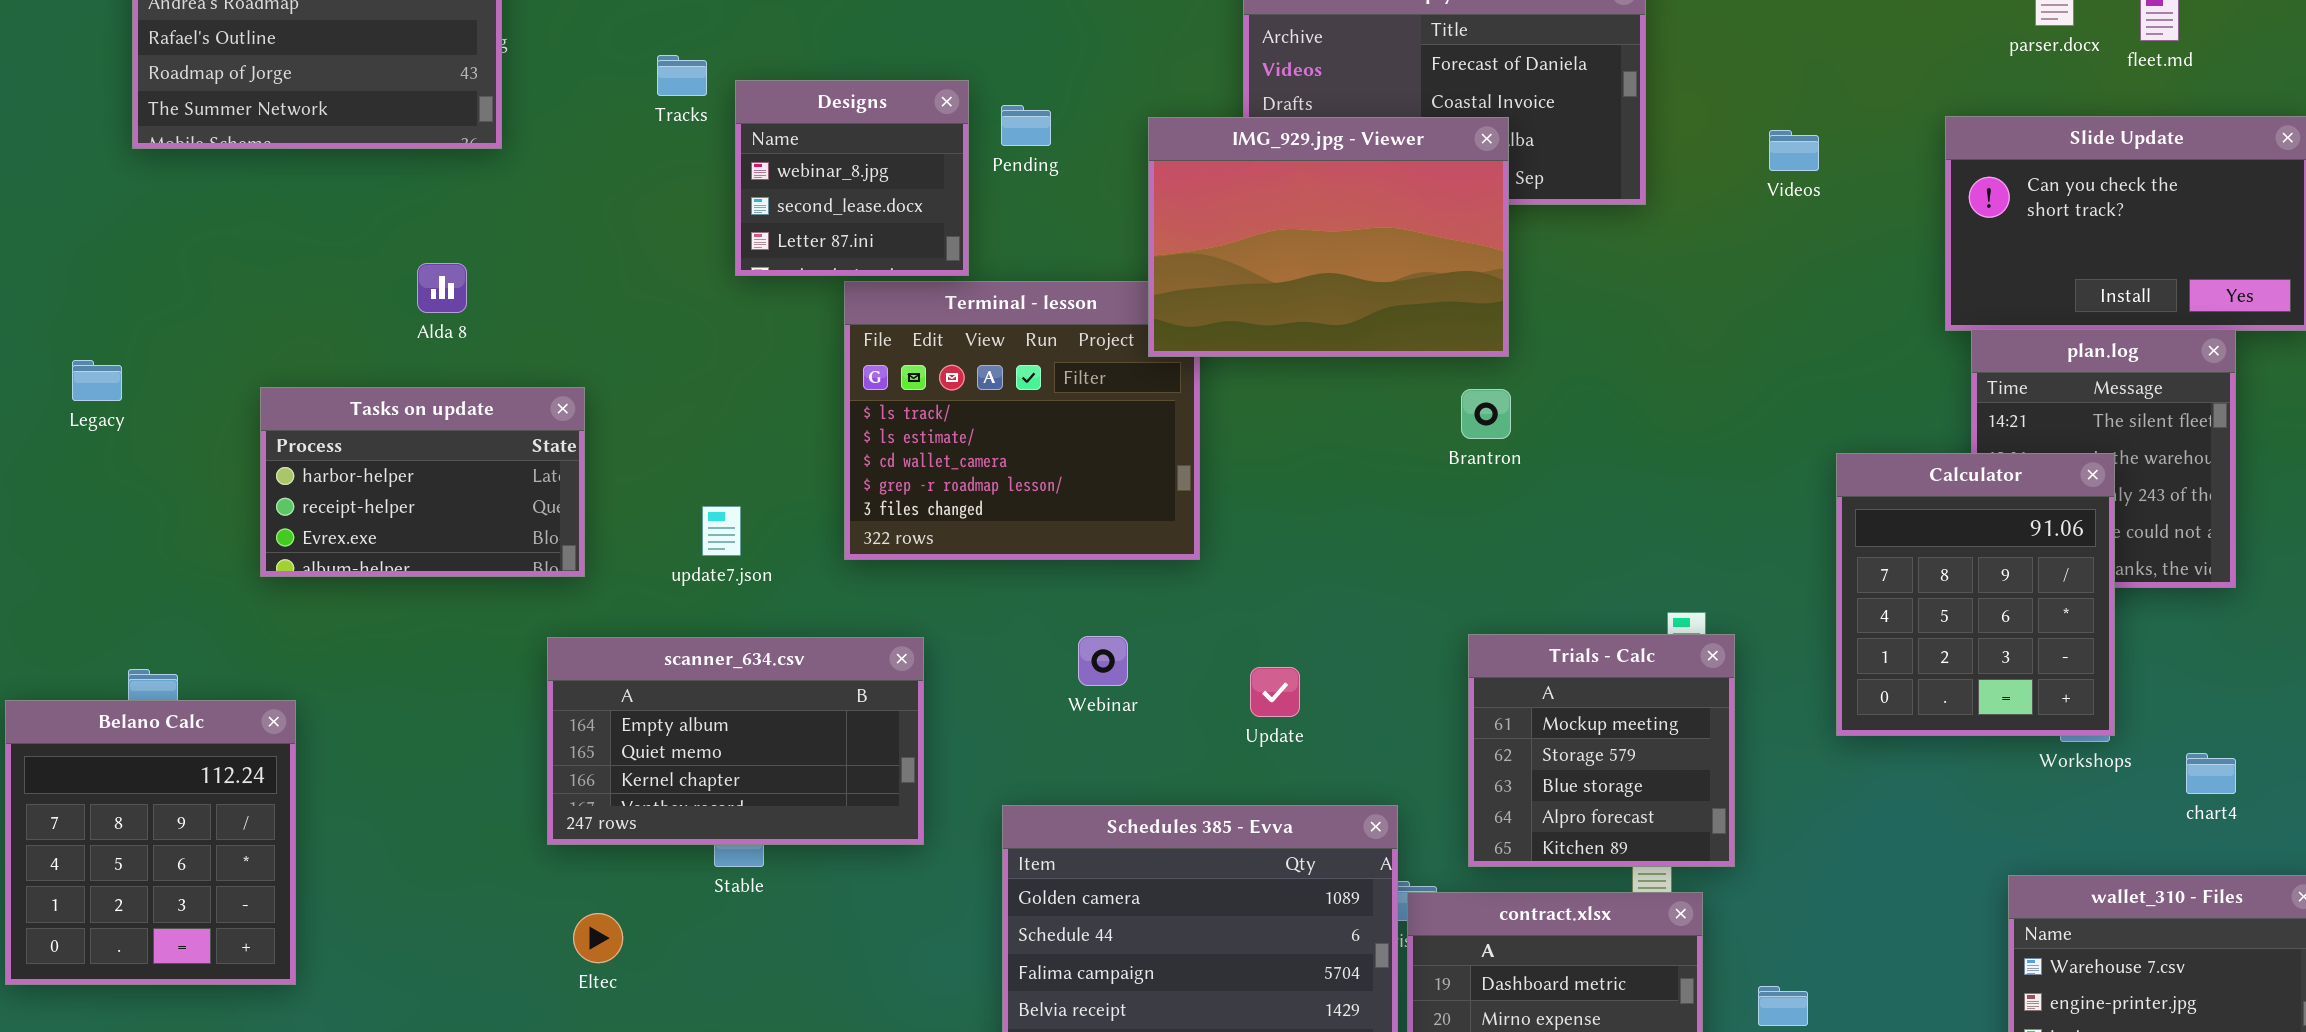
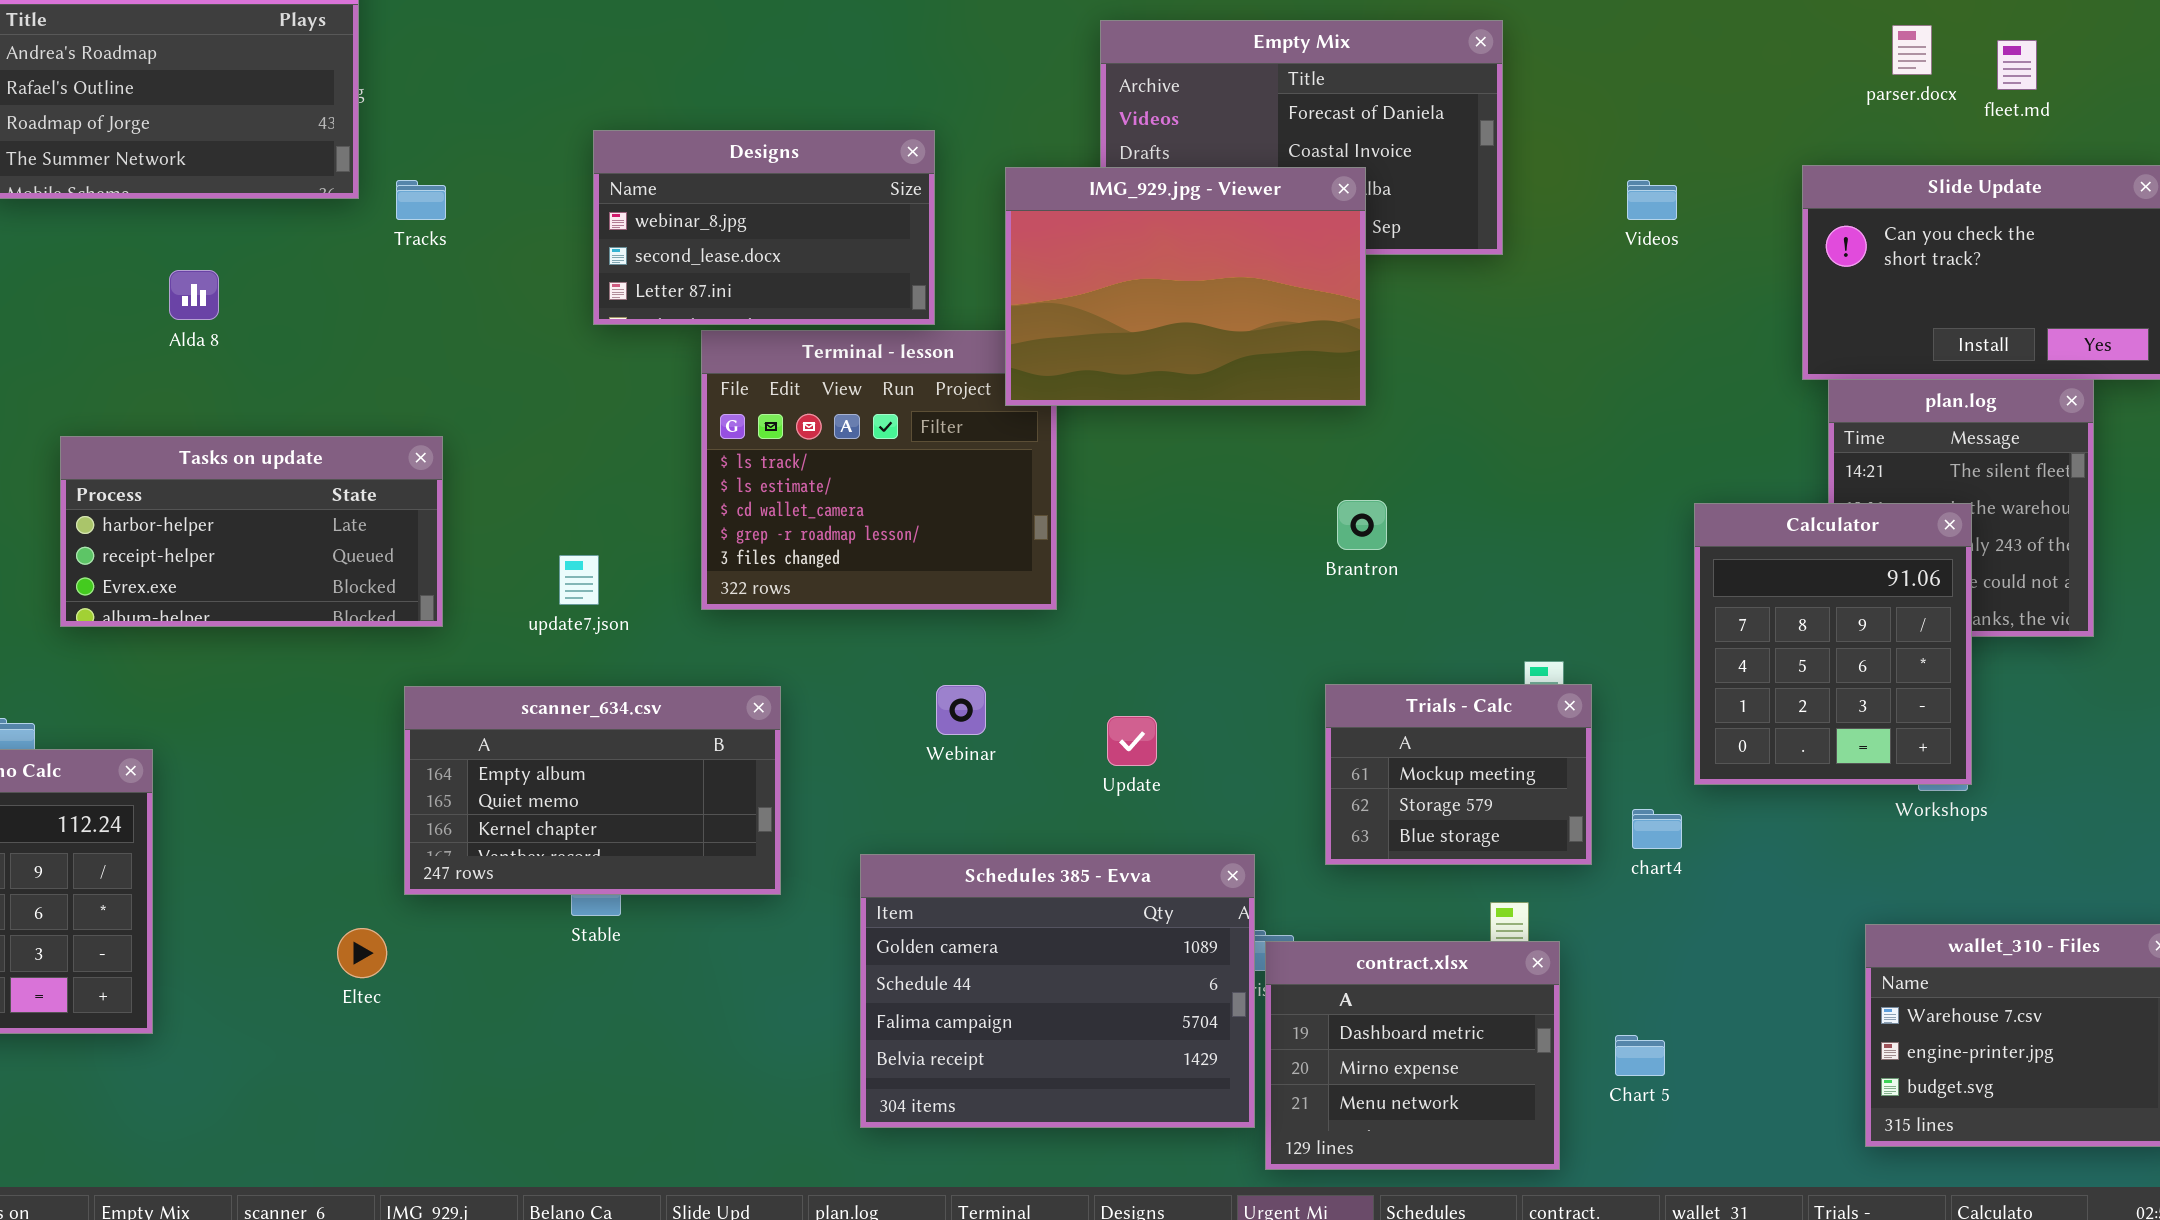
Tracks: [657,55,707,96] -> [396,180,446,220], moved
Designs: [735,80,969,276] -> [593,130,935,325], resized
Alda 8: [417,263,467,313] -> [169,270,219,320], moved
Tasks on update: [260,387,585,577] -> [60,436,443,627], resized
Brantron: [1461,389,1511,439] -> [1337,500,1387,550], moved
Trials - Calc: [1468,634,1735,867] -> [1325,684,1592,865], resized
chart4: [2186,753,2236,794] -> [1632,809,1682,849], moved
Eltec: [573,913,623,963] -> [337,928,387,978], moved

